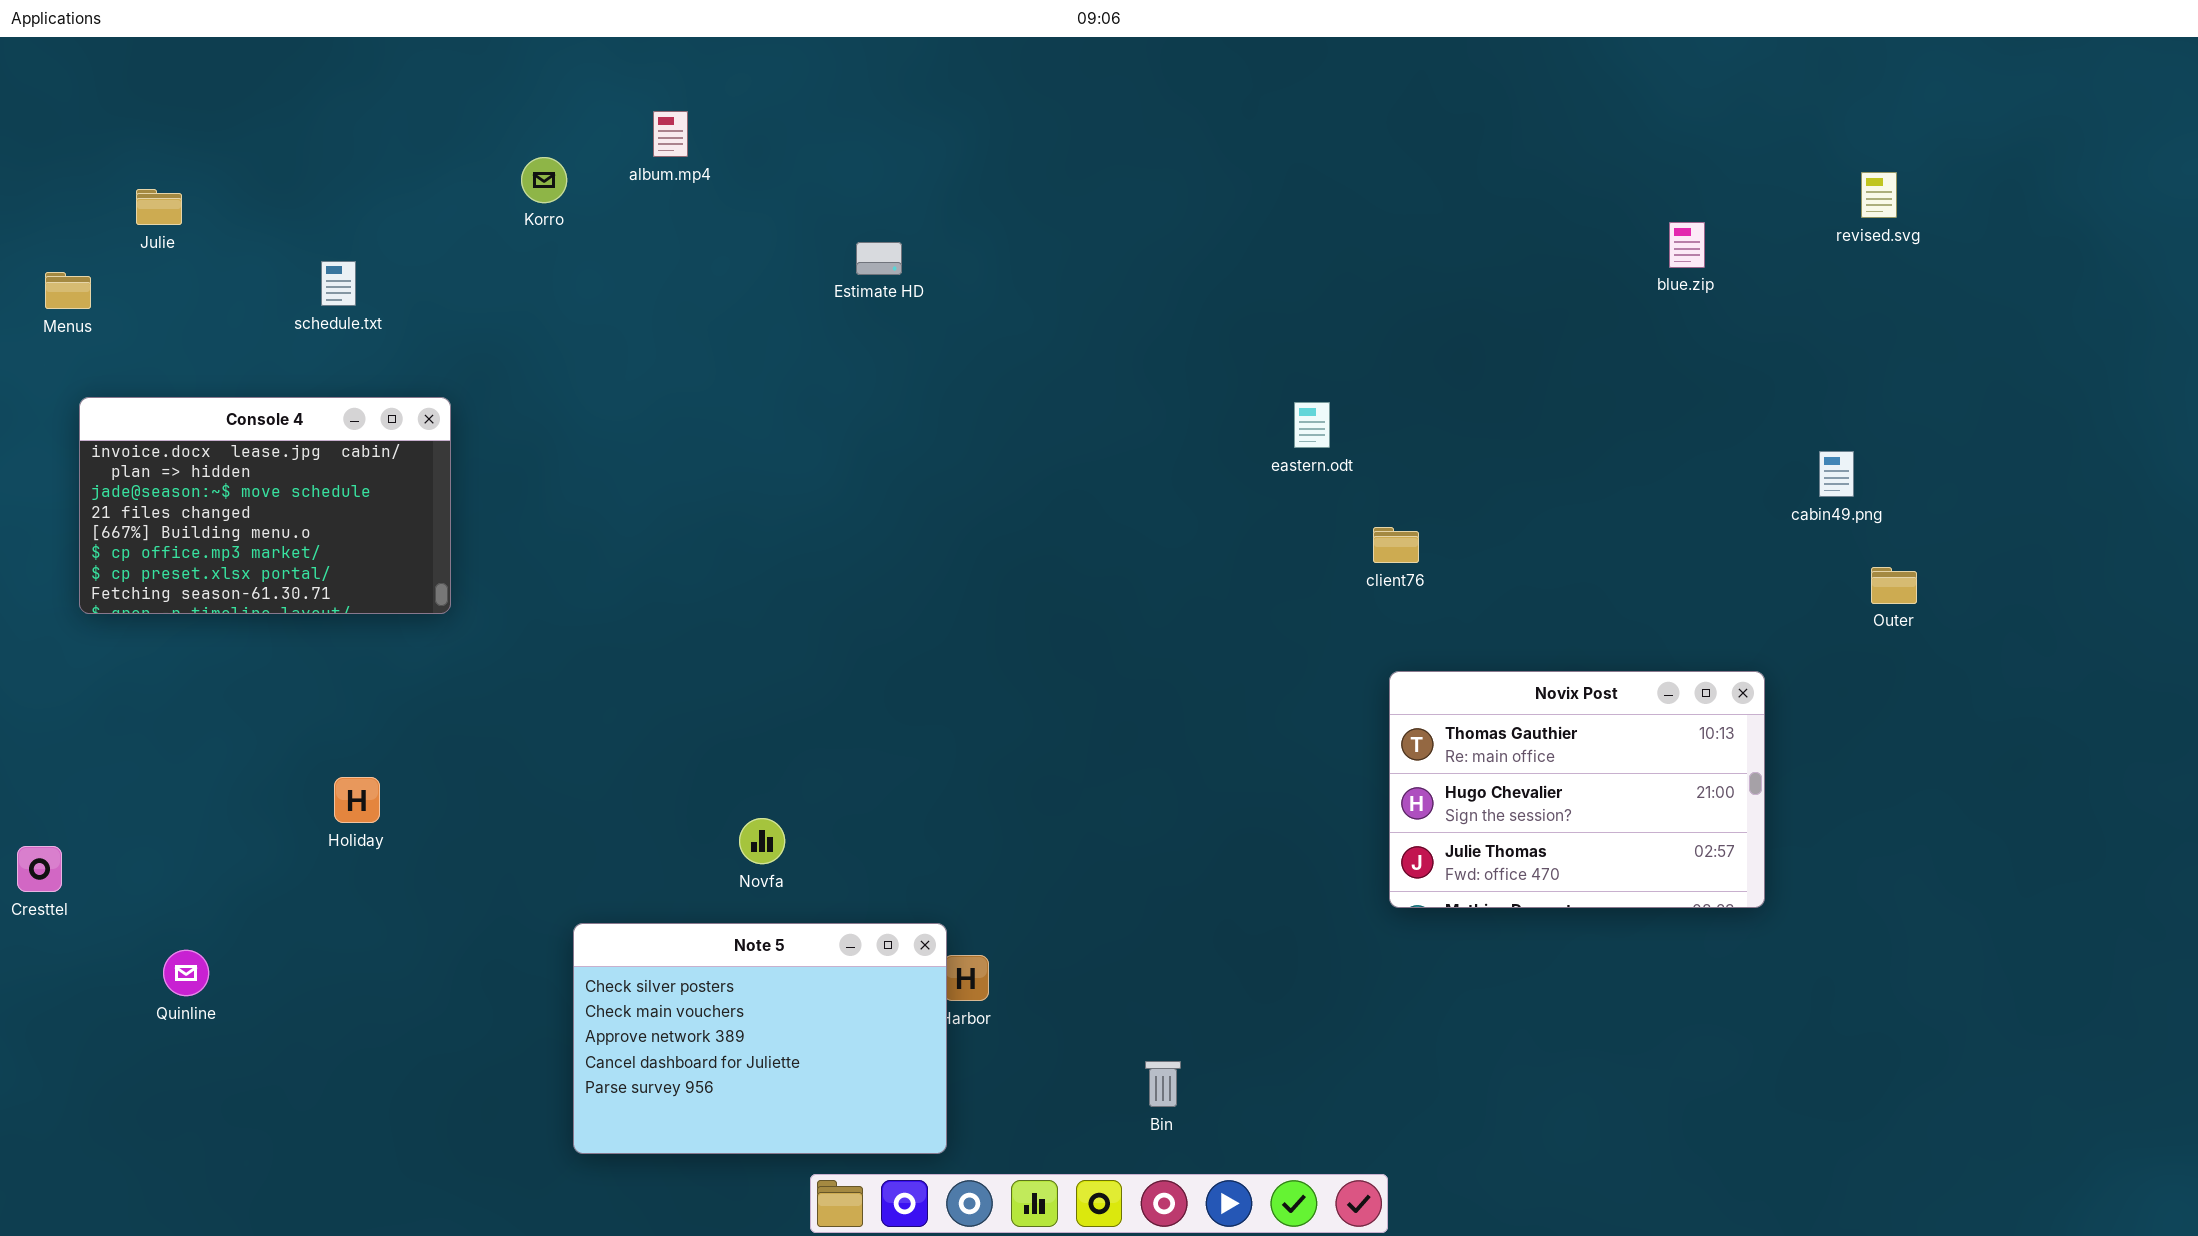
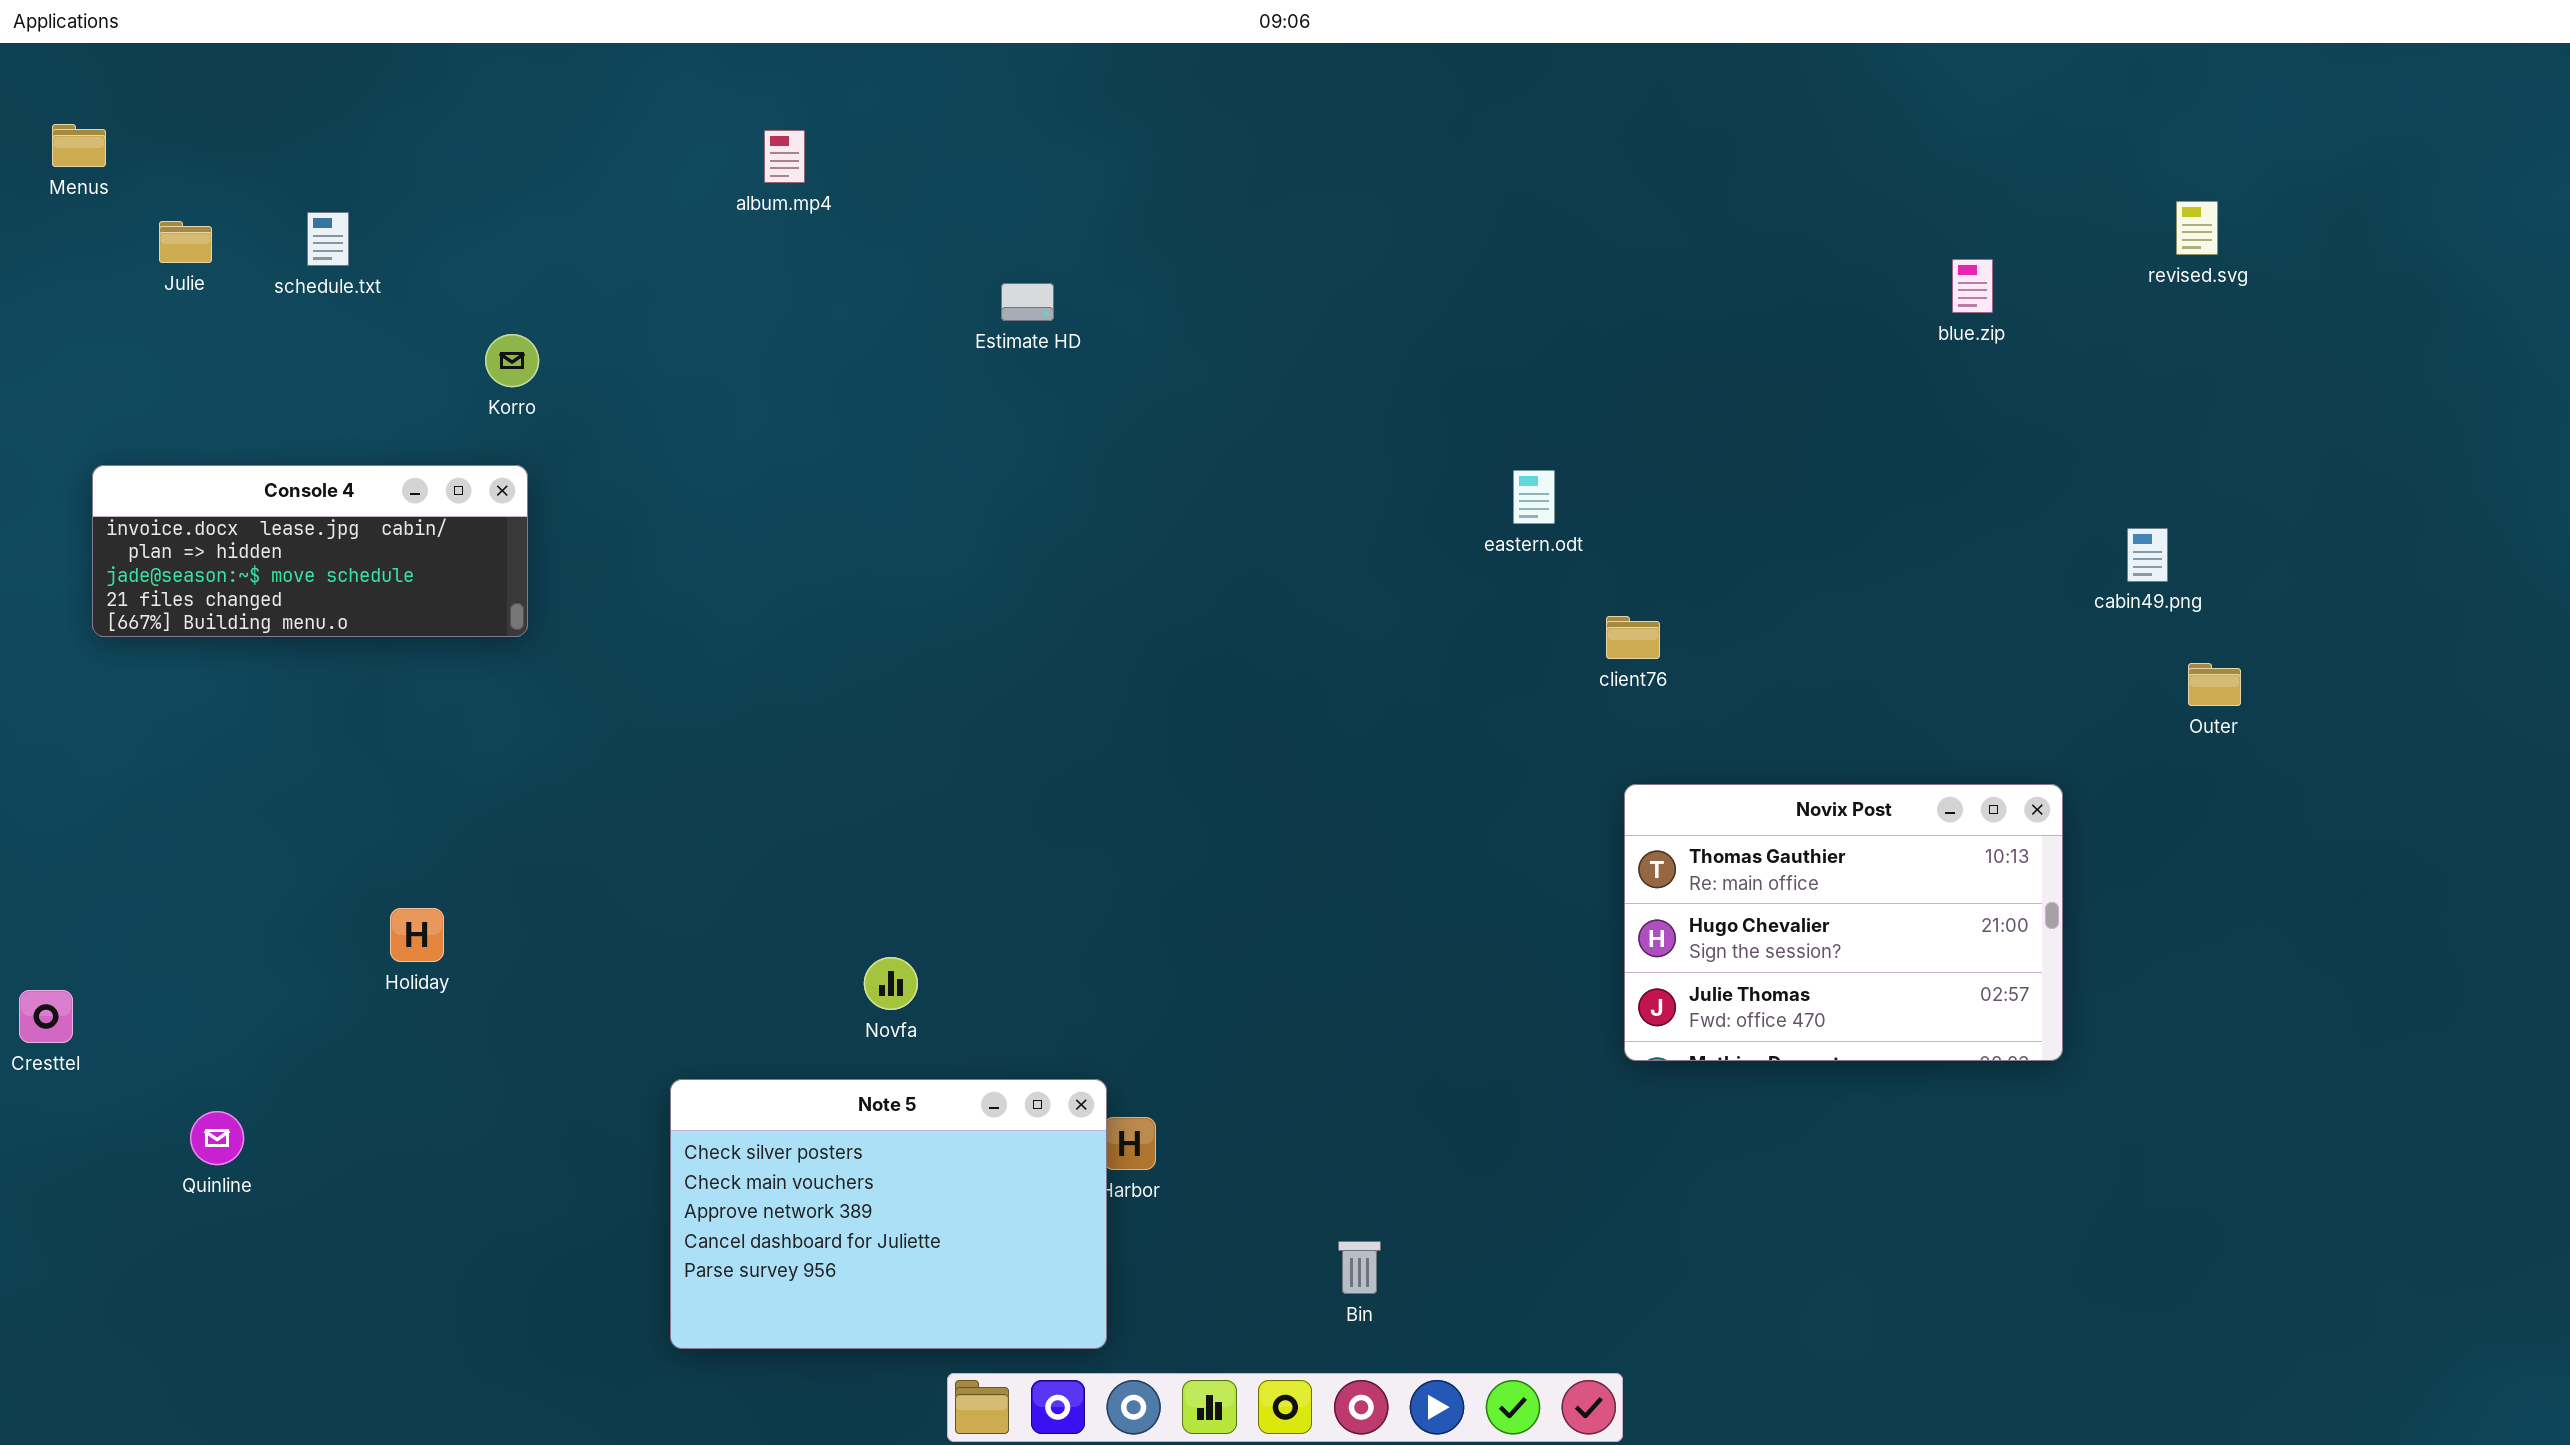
Korro: [521,157,567,203] -> [485,334,539,387], moved
schedule.txt: [321,261,356,306] -> [307,212,349,266], moved
Menus: [45,272,91,309] -> [52,124,106,167], moved
Console 4: [79,397,451,614] -> [92,465,528,637], resized

